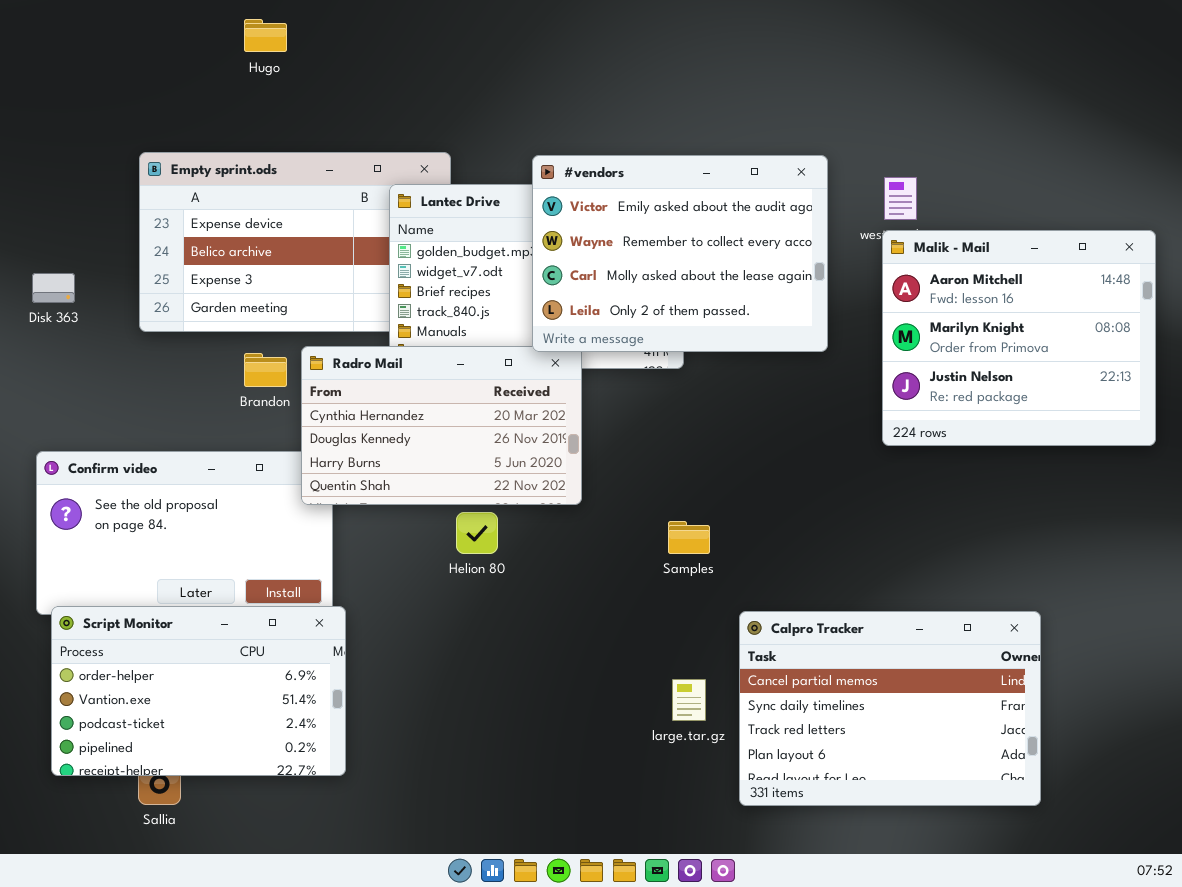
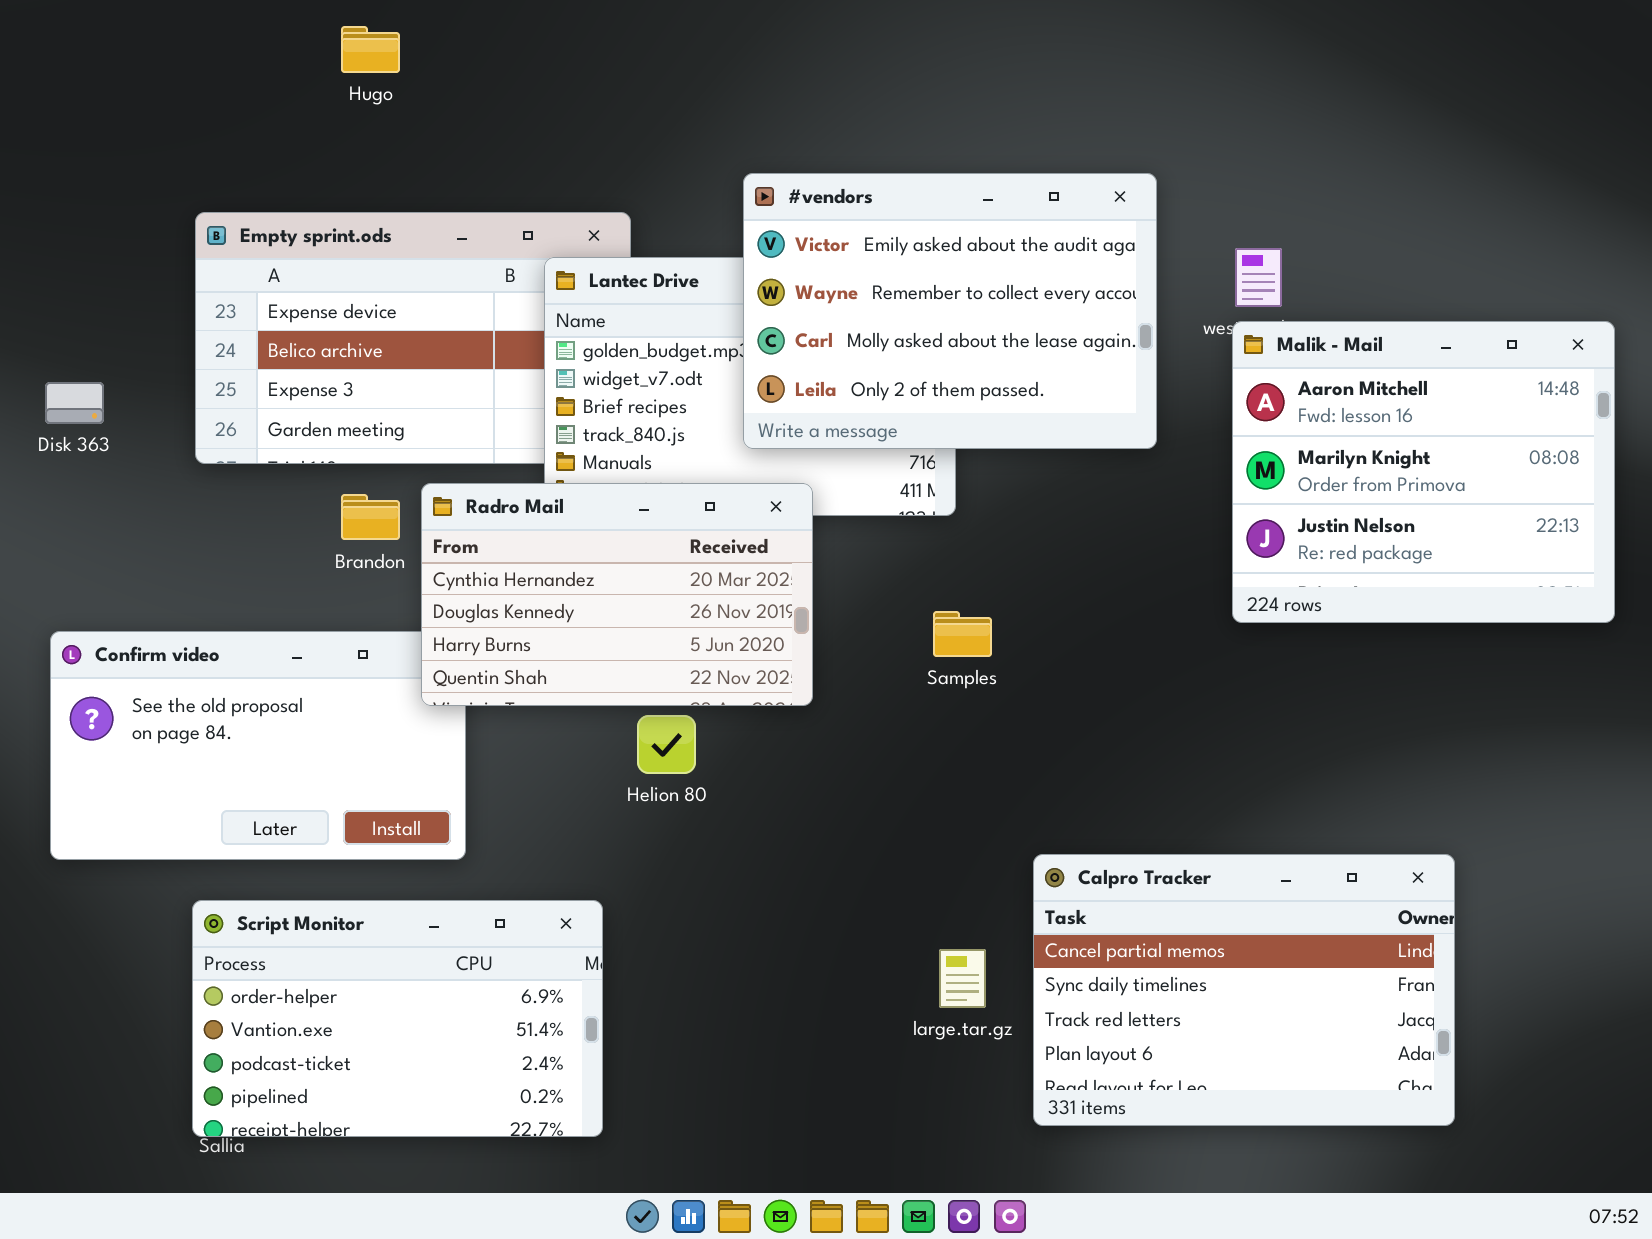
#vendors: [532,155,828,352] -> [743,173,1157,449], moved
Samples: [668,521,710,554] -> [933,611,992,657], moved
Script Monitor: [51,606,346,776] -> [192,900,603,1137], moved

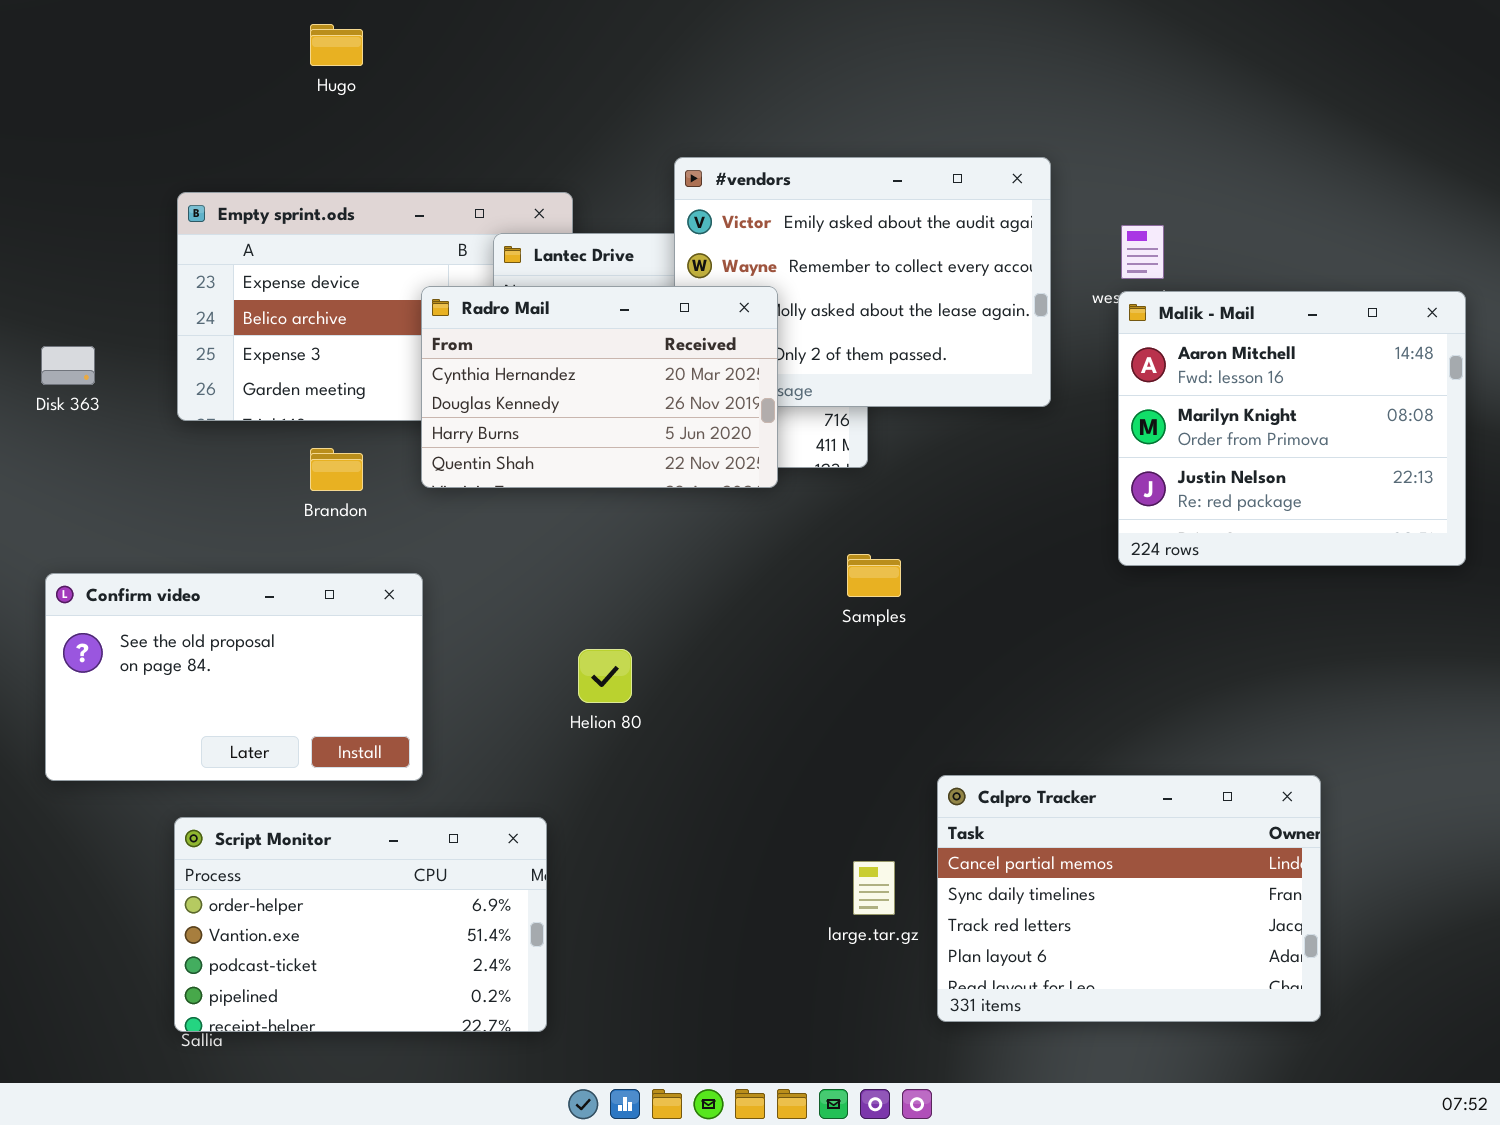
Radro Mail: [421,483,813,706] -> [421,286,778,488], moved

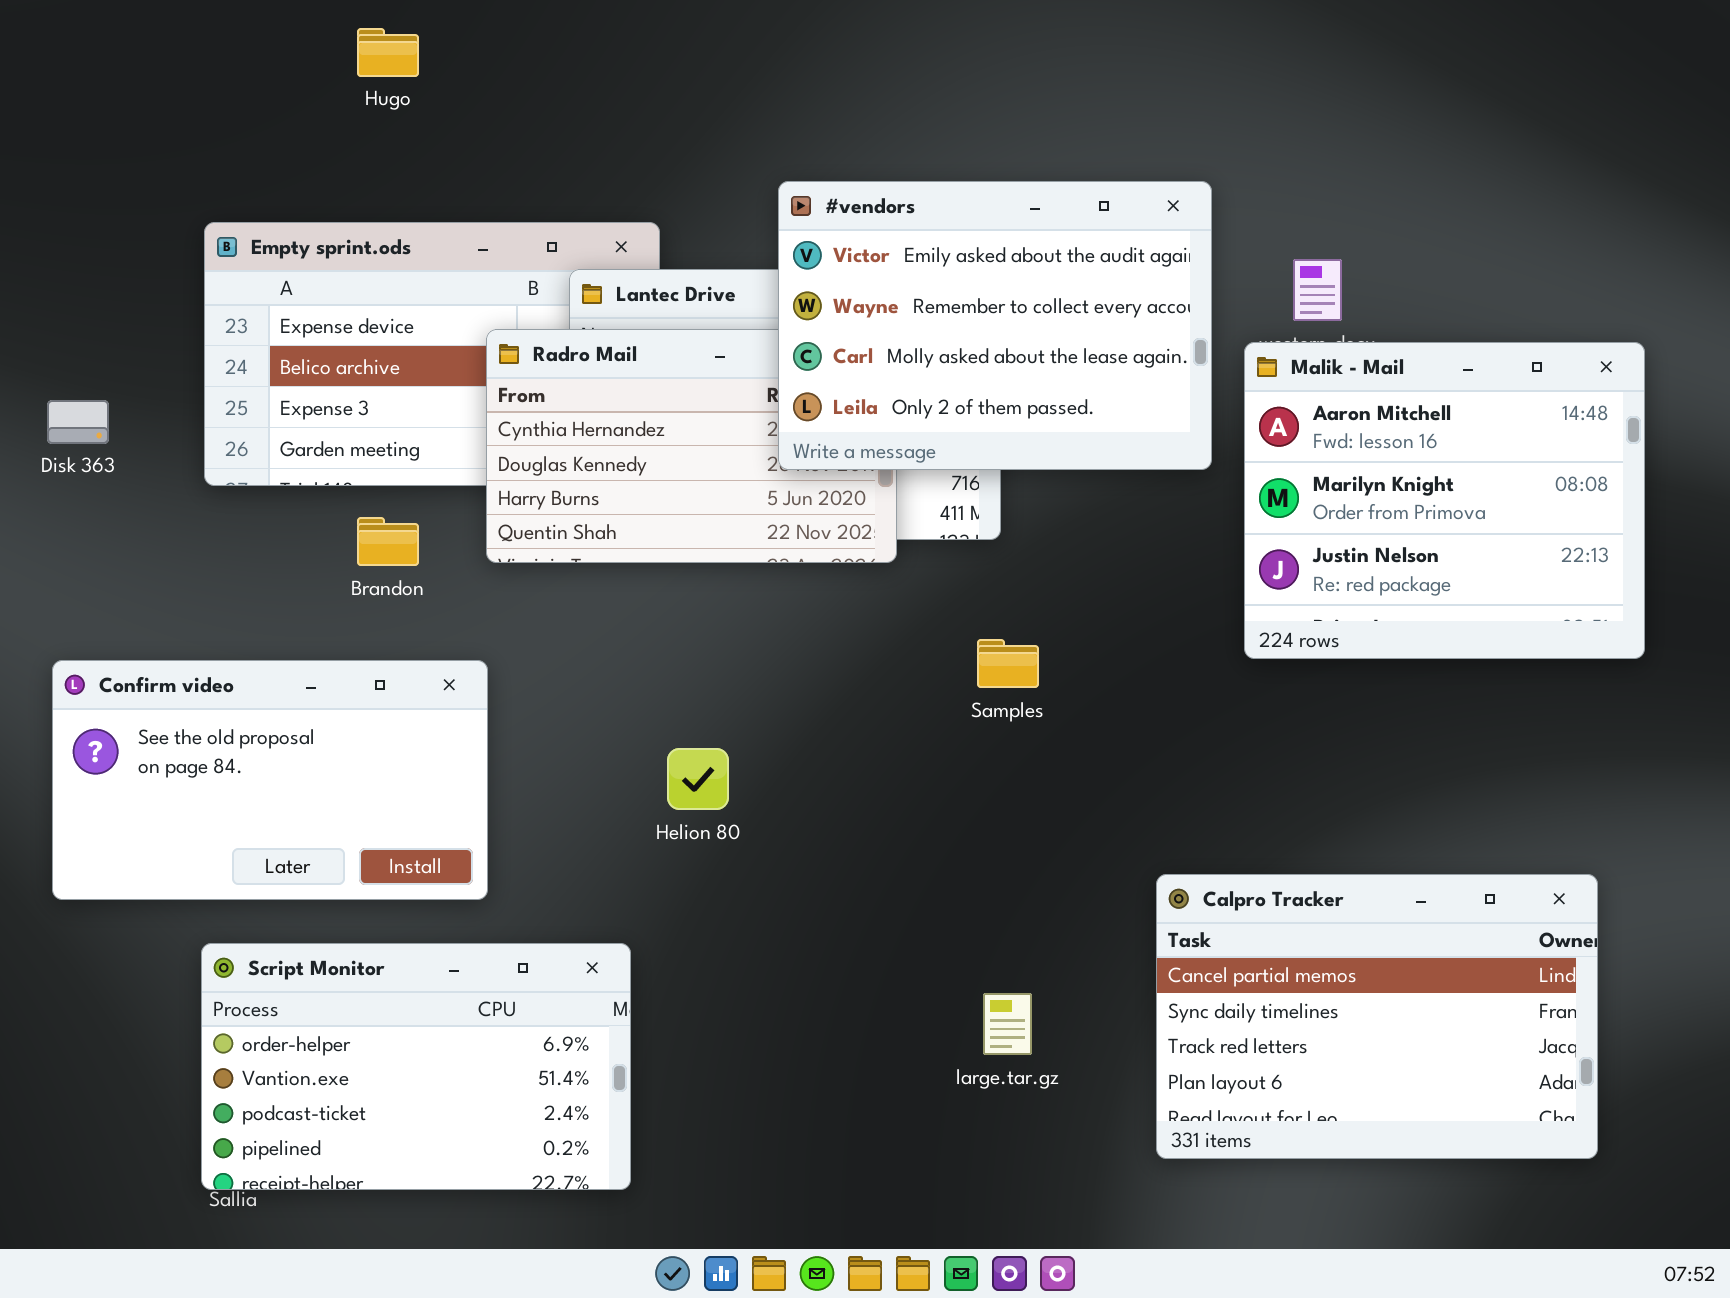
#vendors: [674,157,1051,407] -> [778,181,1212,470], raised
Malik - Mail: [1118,291,1466,566] -> [1244,342,1645,659], moved
Calpro Tracker: [937,775,1321,1022] -> [1156,874,1598,1159], moved

